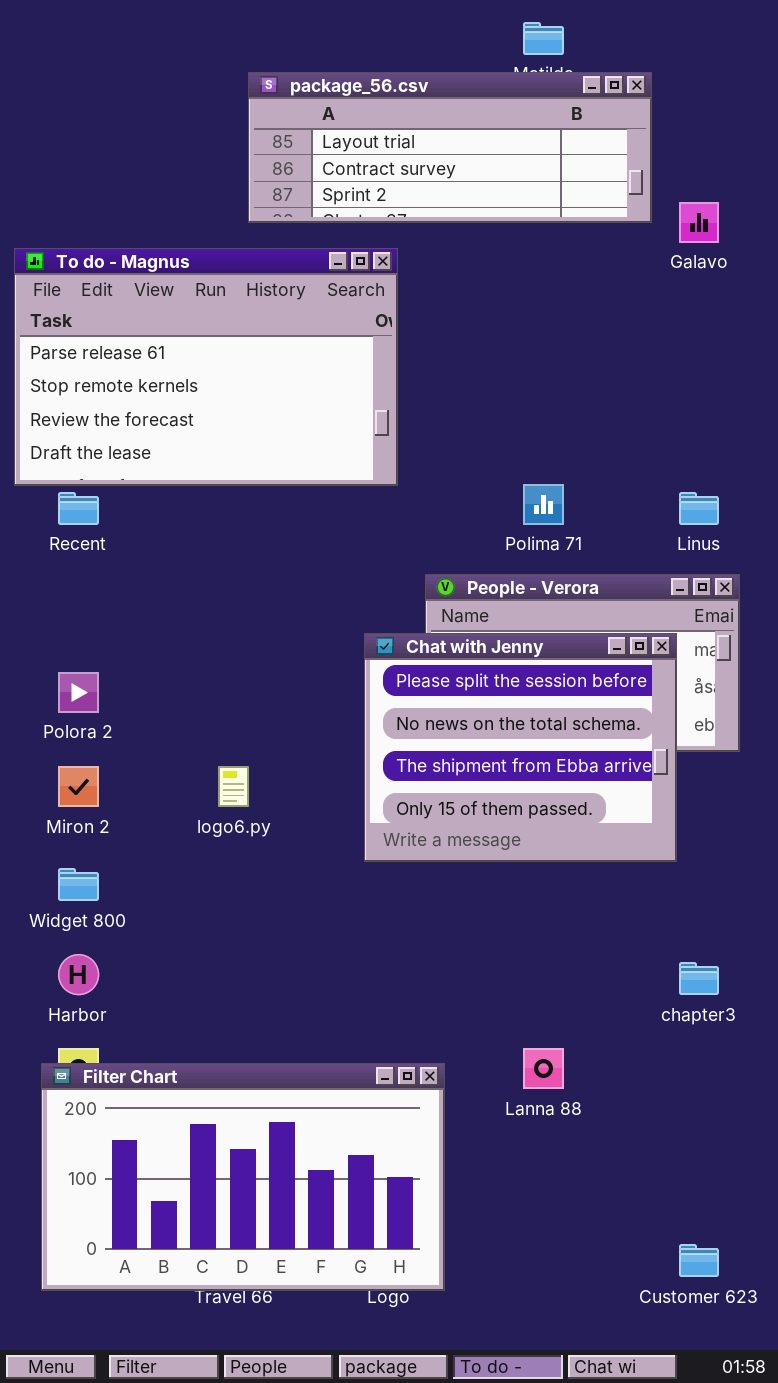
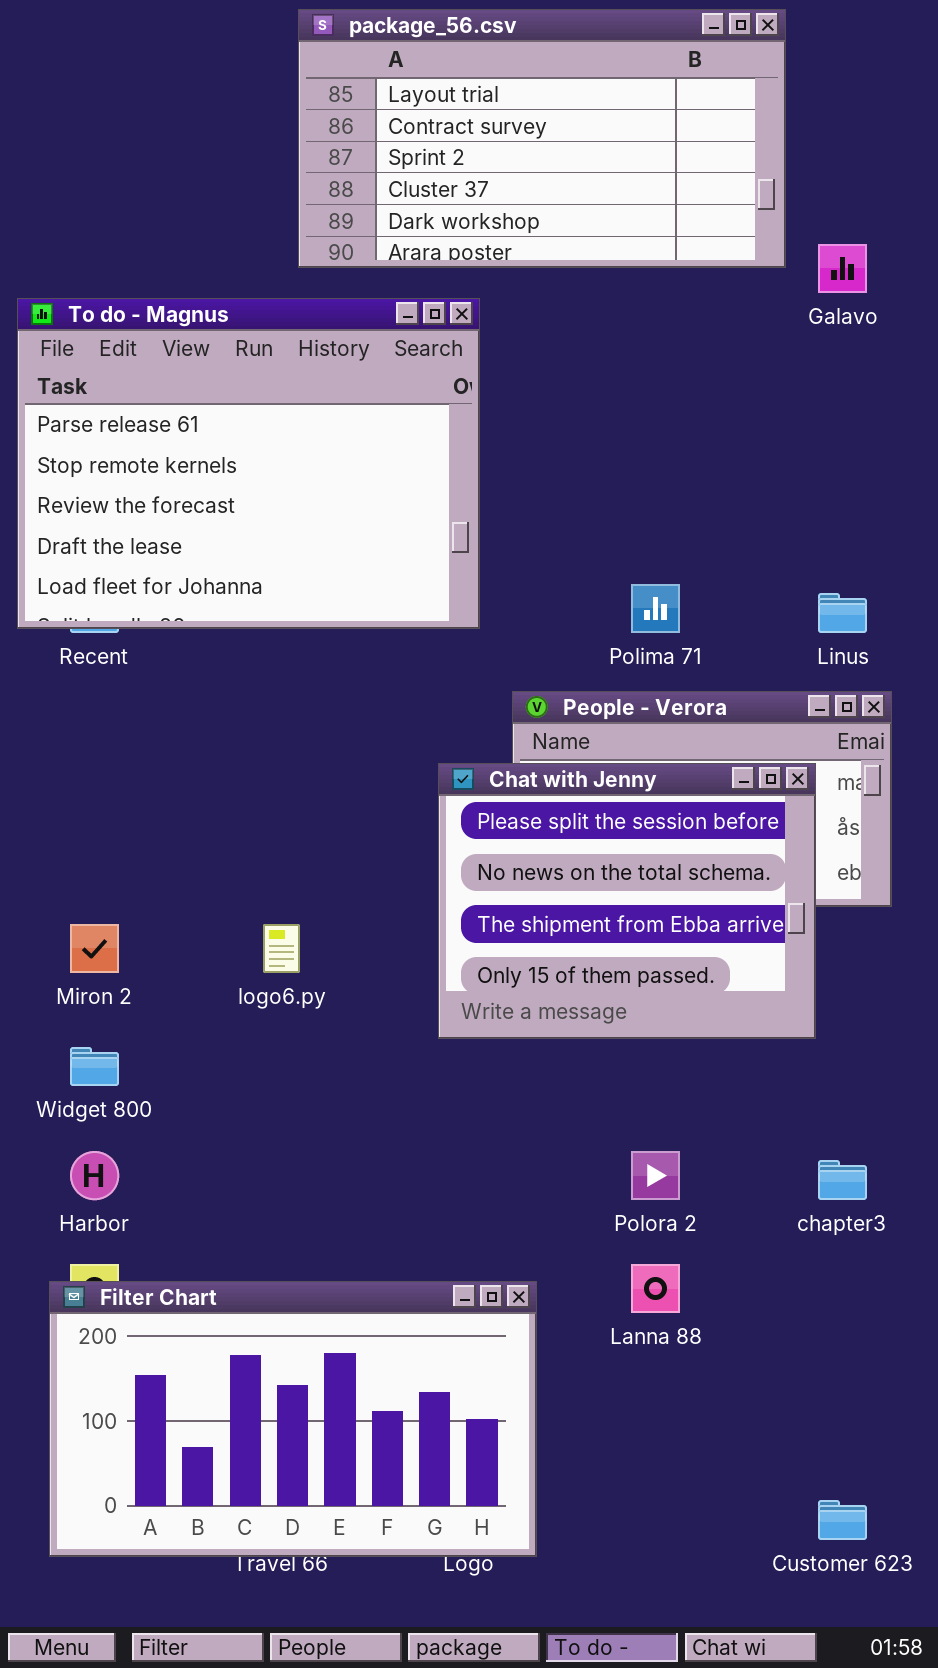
package_56.csv: [248,72,652,223] -> [298,9,786,268], resized
To do - Magnus: [14,248,398,486] -> [17,298,480,629], resized
Polora 2: [58,672,99,713] -> [631,1151,680,1200], moved

